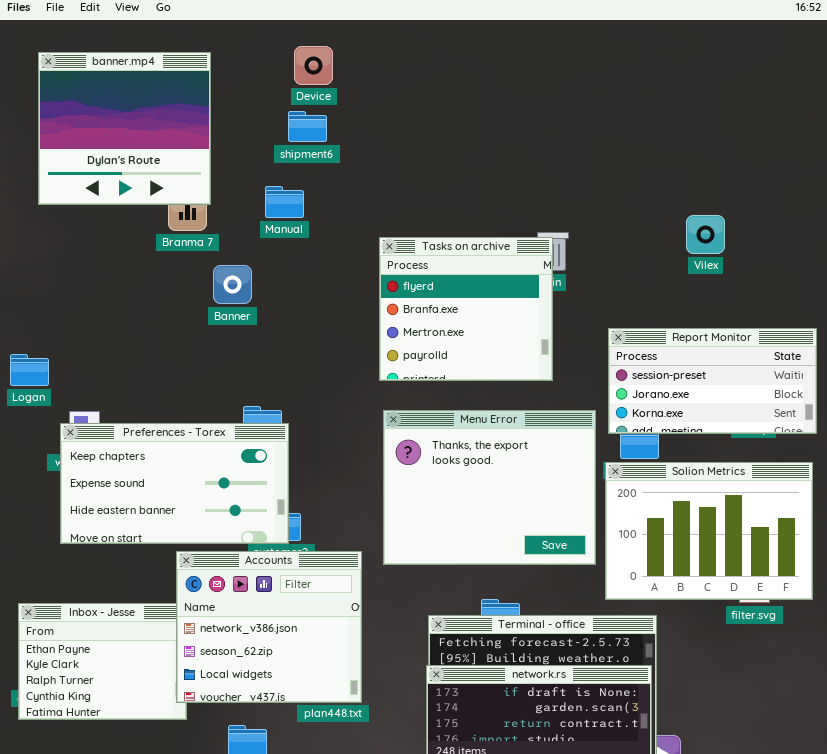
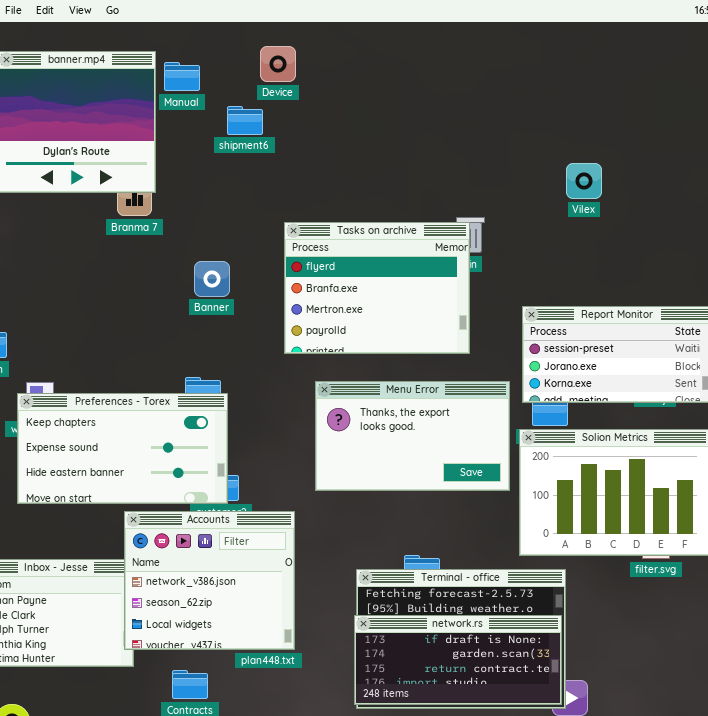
Device: [294,46,333,85] -> [260,46,296,82], moved
Manual: [265,186,304,218] -> [164,62,200,91], moved
Vilex: [686,215,725,254] -> [566,163,602,199], moved
Tasks on archive: [379,237,553,381] -> [284,222,470,354], resized
Banner: [213,265,252,304] -> [194,261,230,297], moved
Menu Error: [383,410,596,565] -> [315,381,510,491], resized

